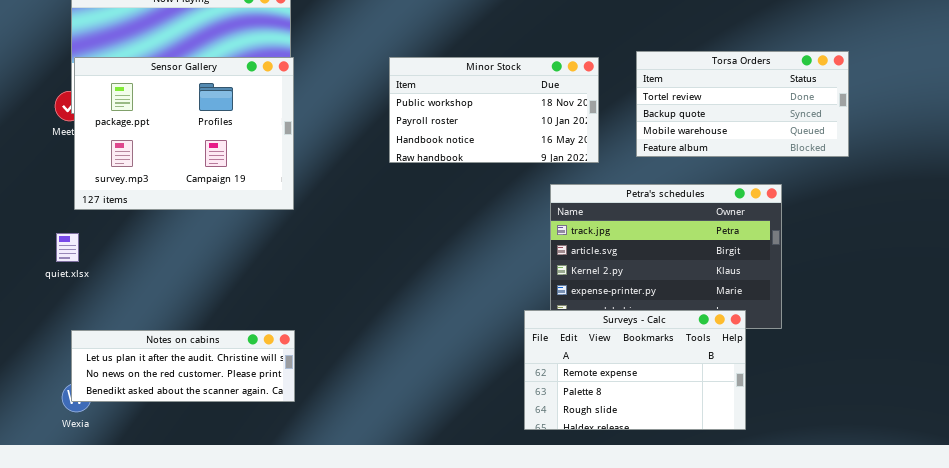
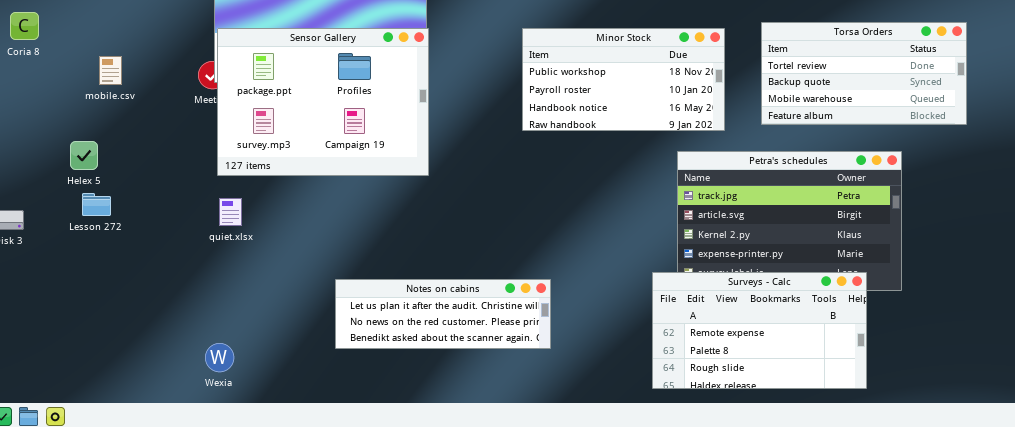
quiet.xlsx: [56,233,79,262] -> [219,198,242,226], moved
Notes on cabins: [71,330,295,402] -> [335,279,551,349], moved

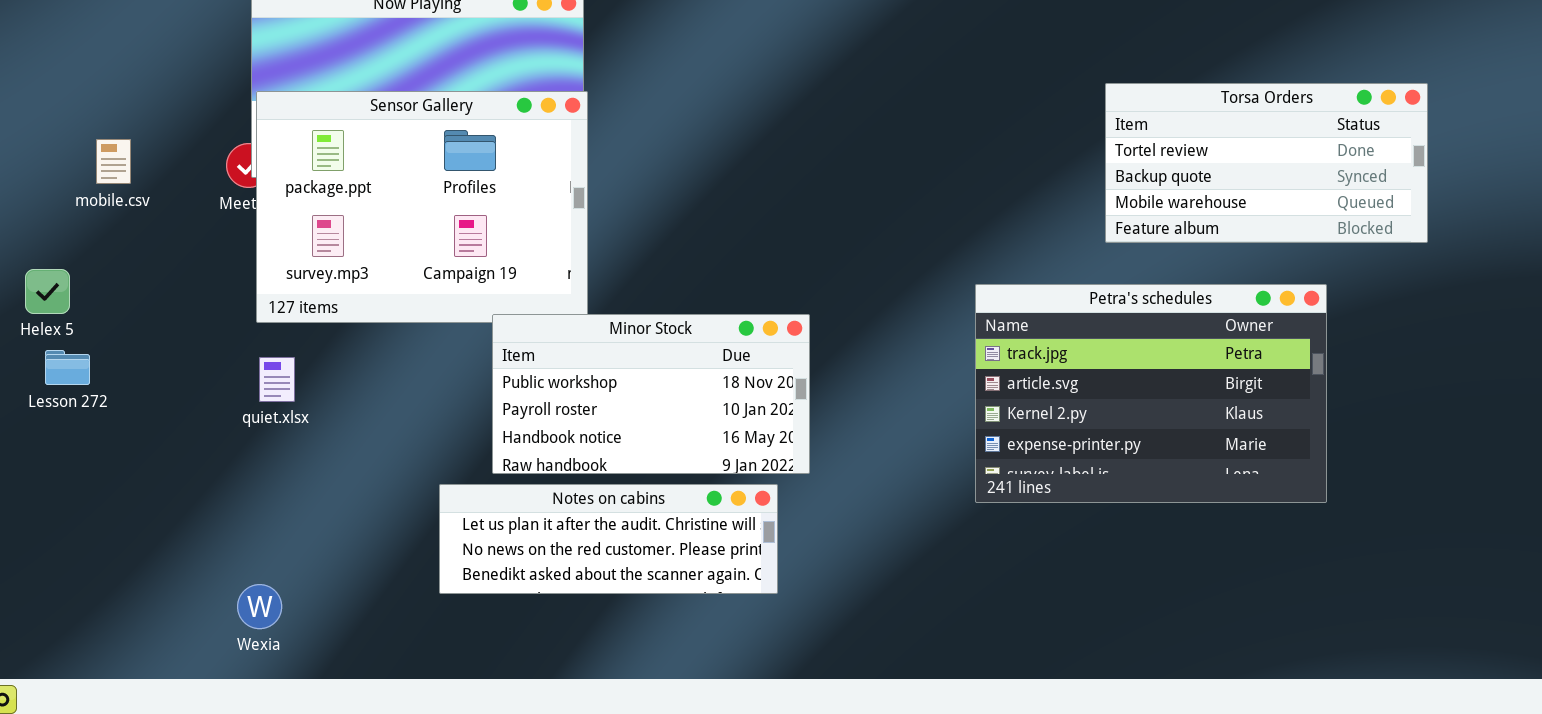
Minor Stock: [522,28,725,131] -> [492,314,810,474], moved
mobile.csv: [99,56,122,85] -> [96,139,131,184], moved
Surveys - Calc: [652,272,867,389] -> none, closed

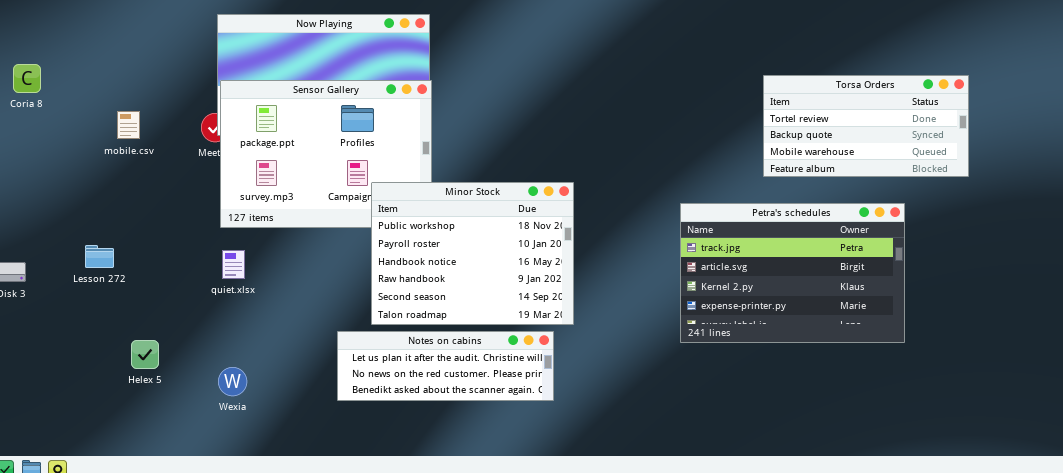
Helex 5: [25,269,70,314] -> [131,340,159,369], moved
Minor Stock: [492,314,810,474] -> [371,182,574,325], resized
Wexia: [237,584,282,629] -> [218,367,247,396], moved

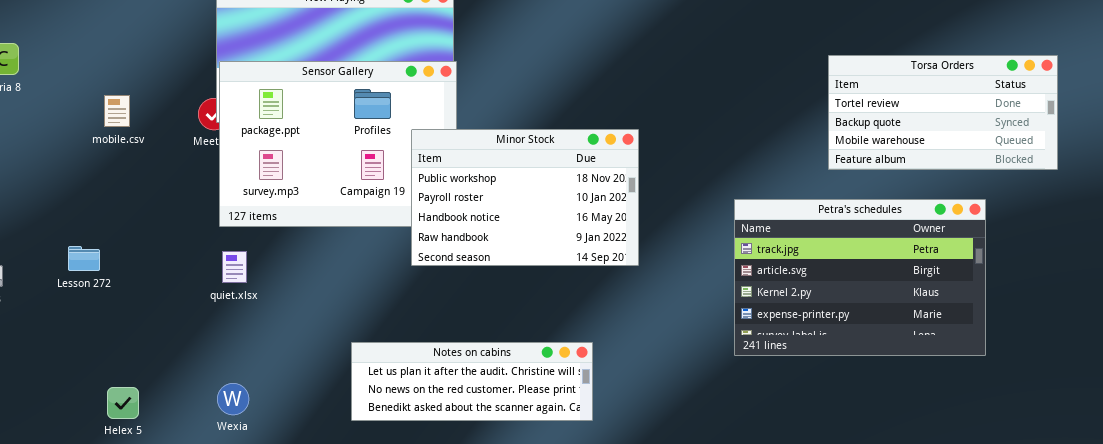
Minor Stock: [371,182,574,325] -> [411,129,639,266], moved, resized
Helex 5: [131,340,159,369] -> [107,387,139,419], moved

